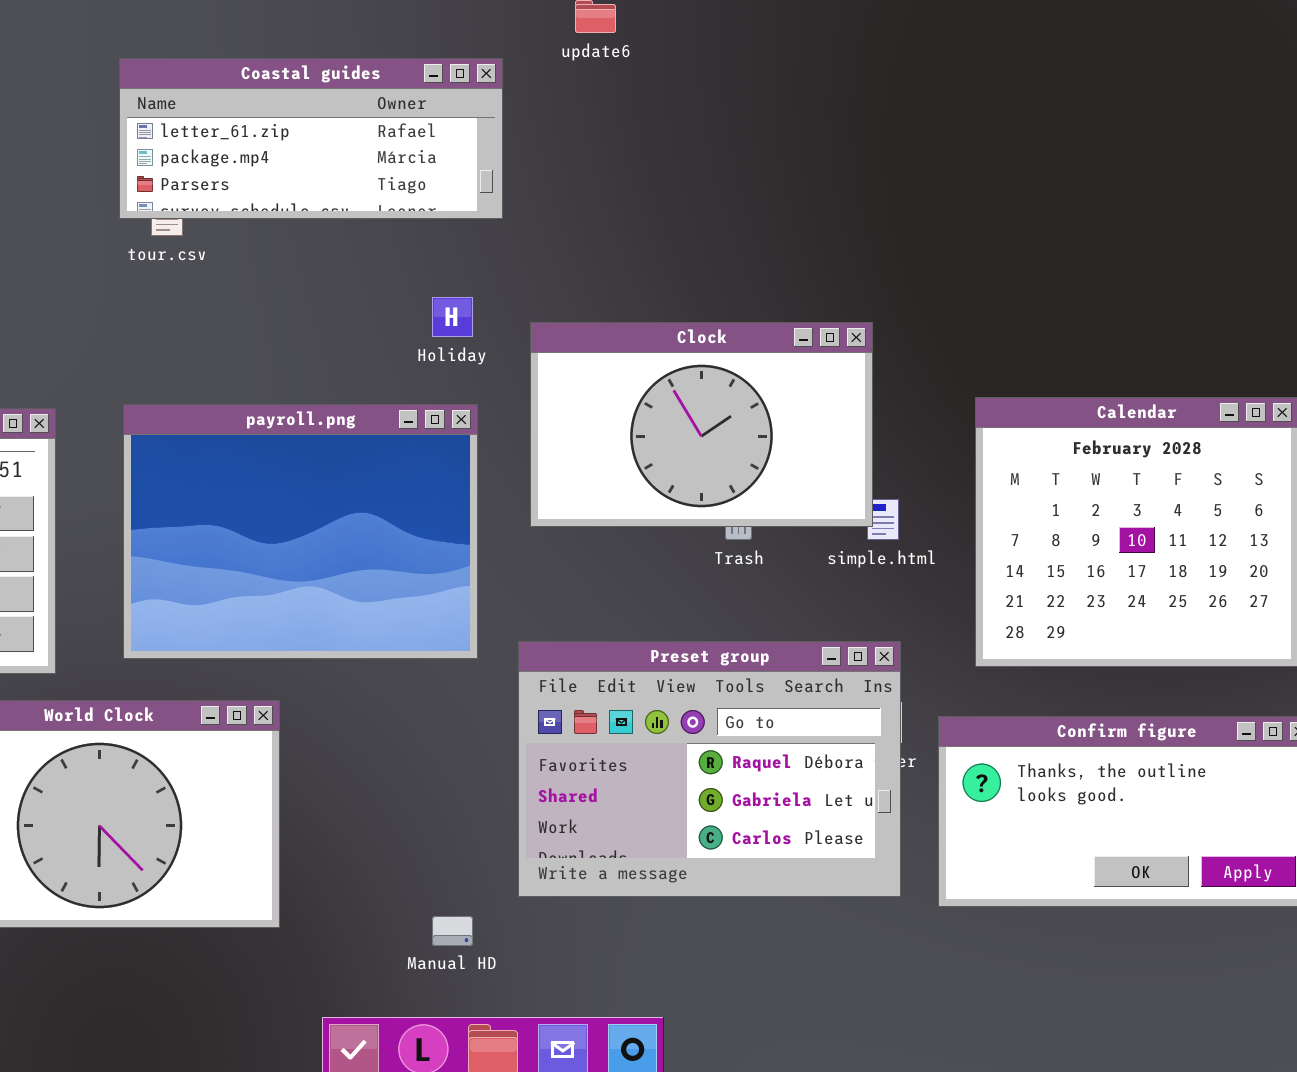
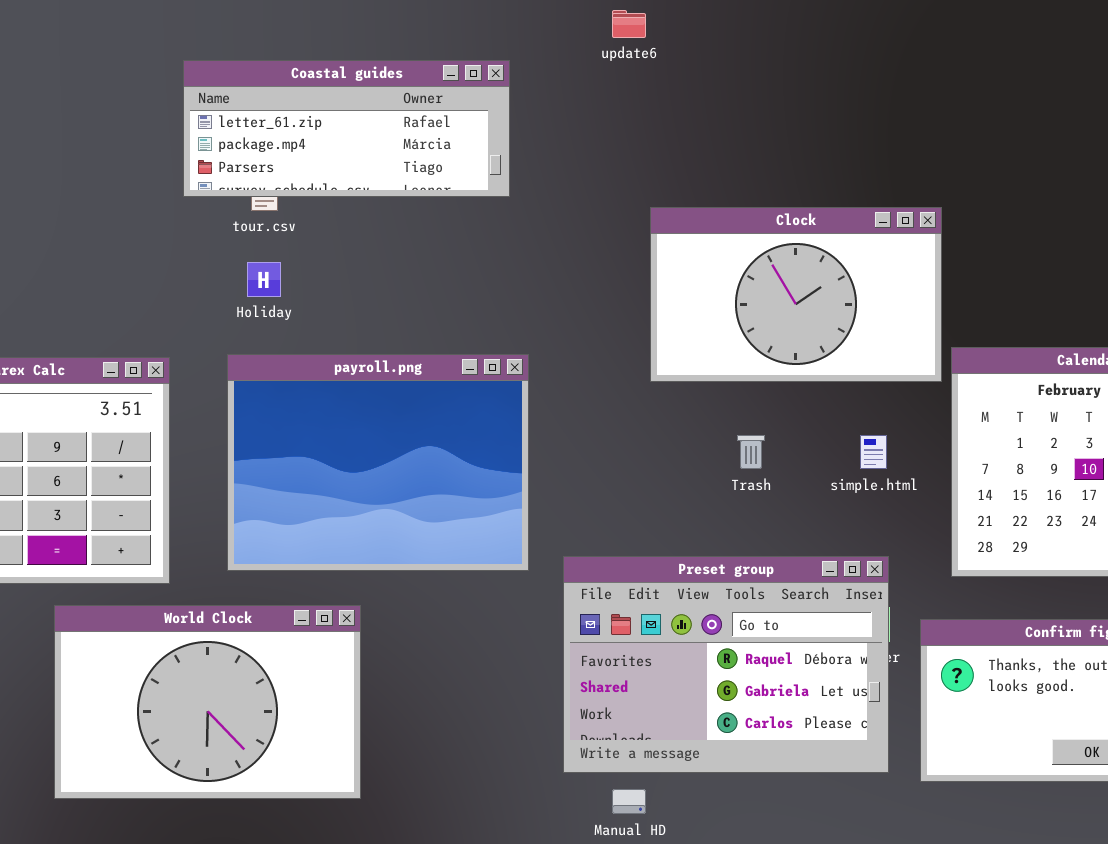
Coastal guides: [119,58,503,219] -> [183,60,510,197], moved
Holiday: [432,297,473,337] -> [247,262,281,297], moved
Clock: [530,322,873,527] -> [650,207,942,382], moved
Manual HD: [432,916,473,946] -> [612,789,646,814], moved

